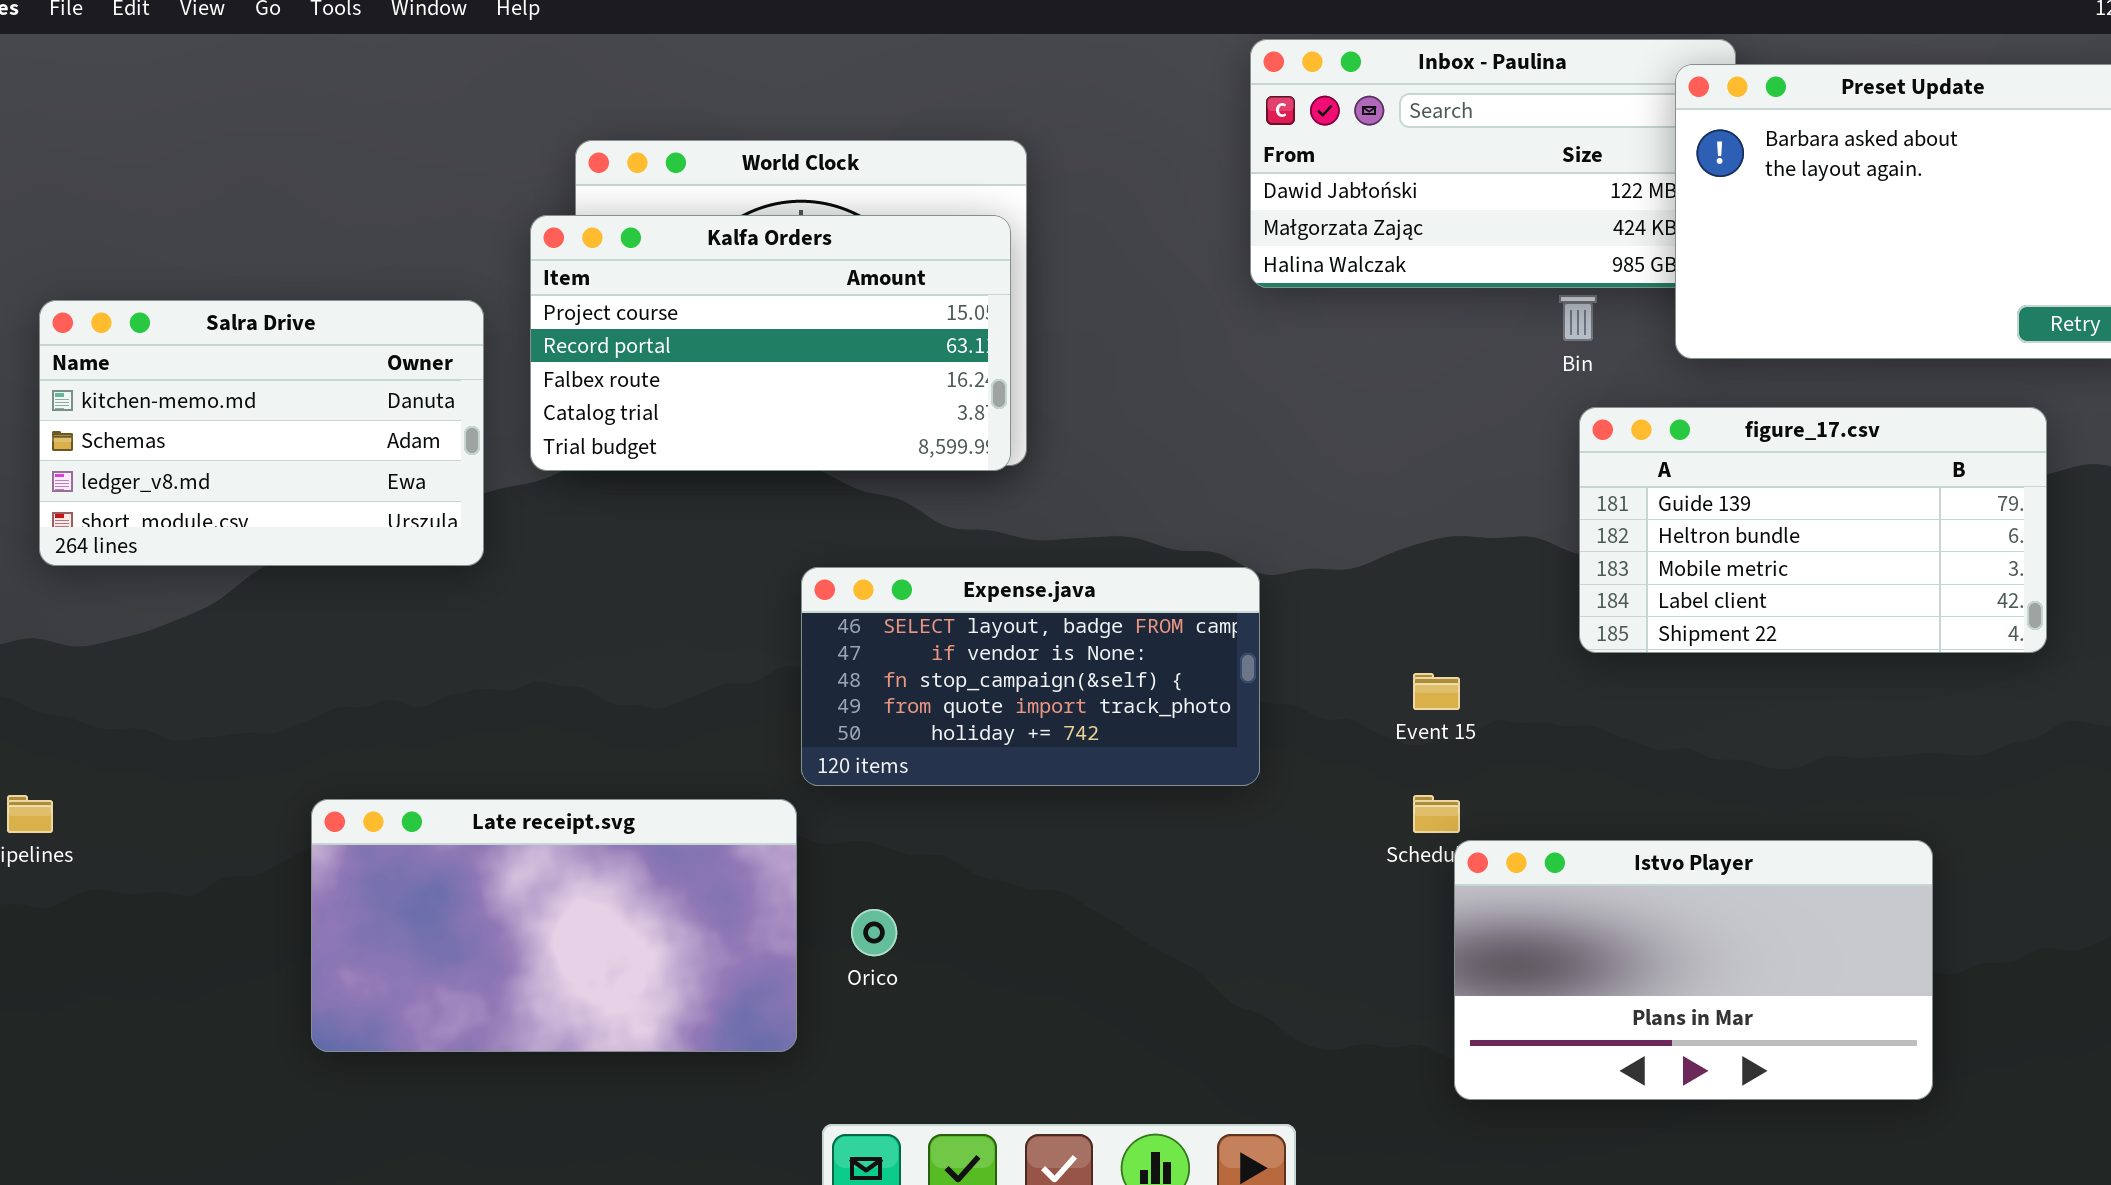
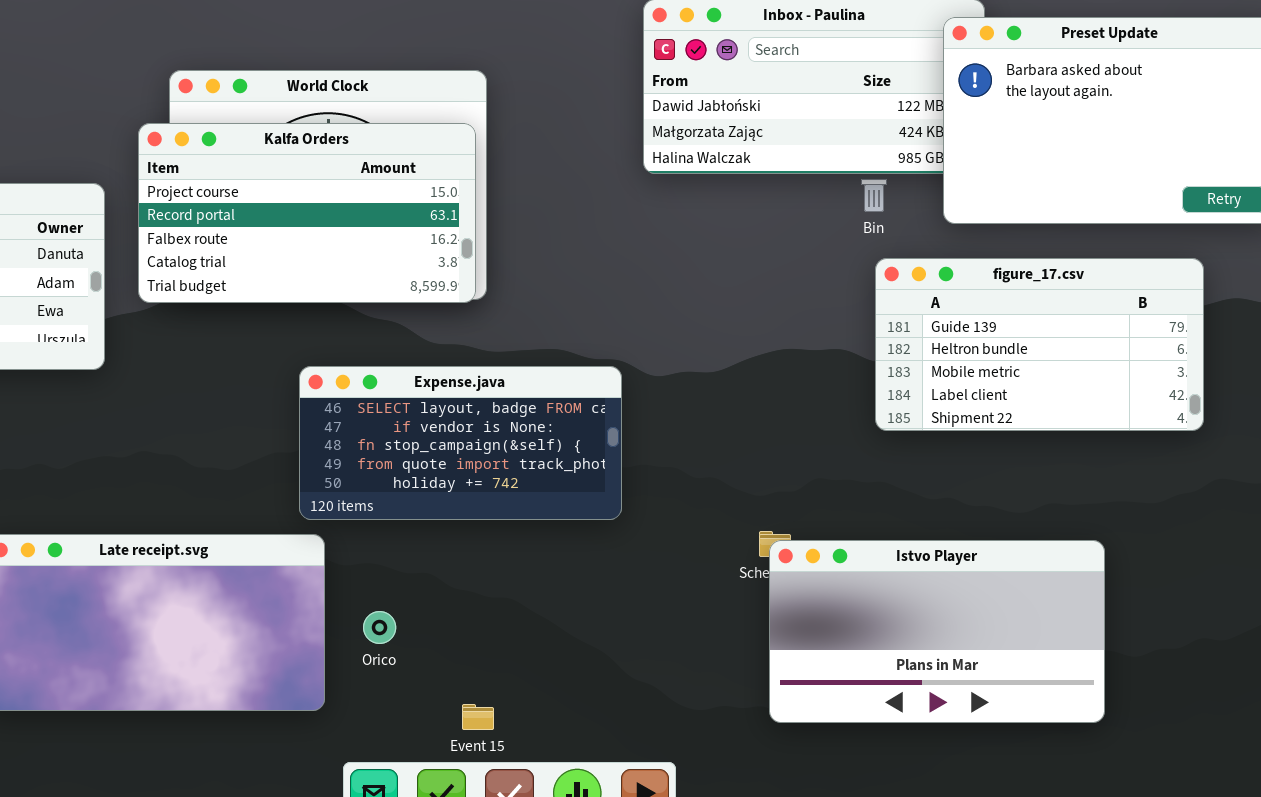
Expense.java: [801,567,1260,786] -> [299,366,622,520], moved
Event 15: [1413,673,1460,710] -> [462,704,494,730], moved
Istvo Player: [1454,840,1933,1100] -> [769,540,1105,723], moved

